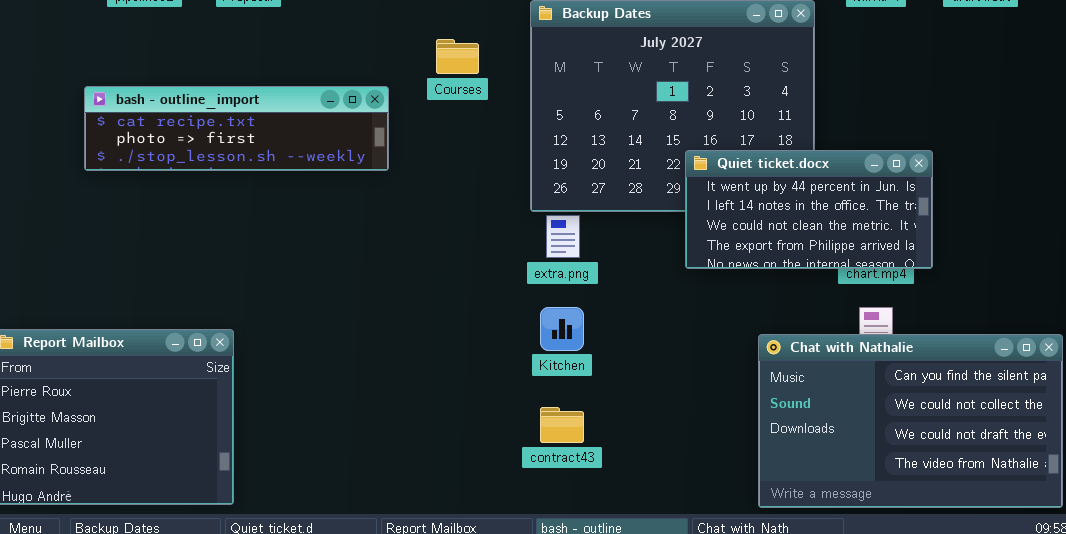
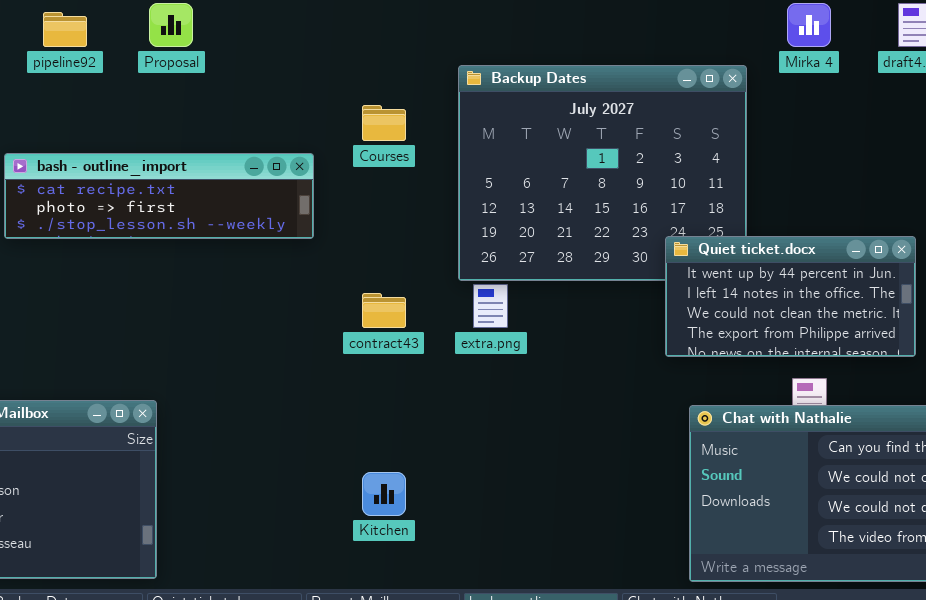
Quiet ticket.docx: [685,150,933,269] -> [665,236,916,357], moved
Kitchen: [540,307,584,351] -> [362,472,406,516], moved
contract43: [540,407,584,443] -> [362,293,406,328], moved

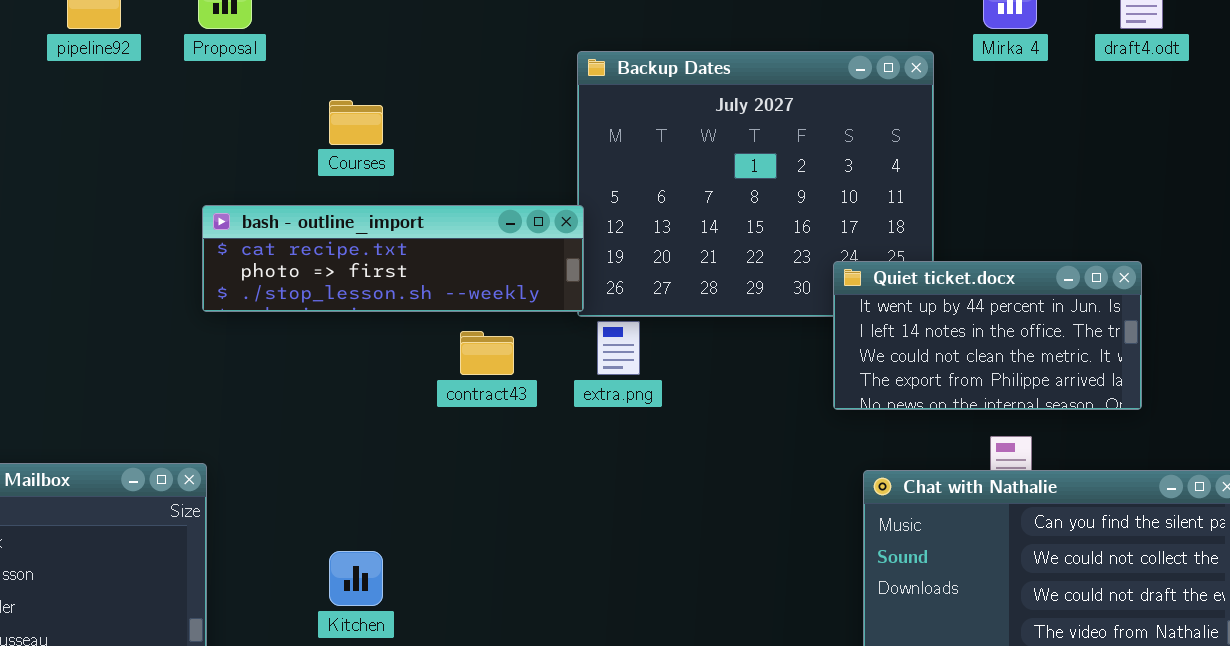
Courses: [362,105,406,141] -> [329,100,383,145], moved
bash - outline_import: [4,153,314,239] -> [202,205,584,312], moved
Kitchen: [362,472,406,516] -> [329,551,383,606], moved

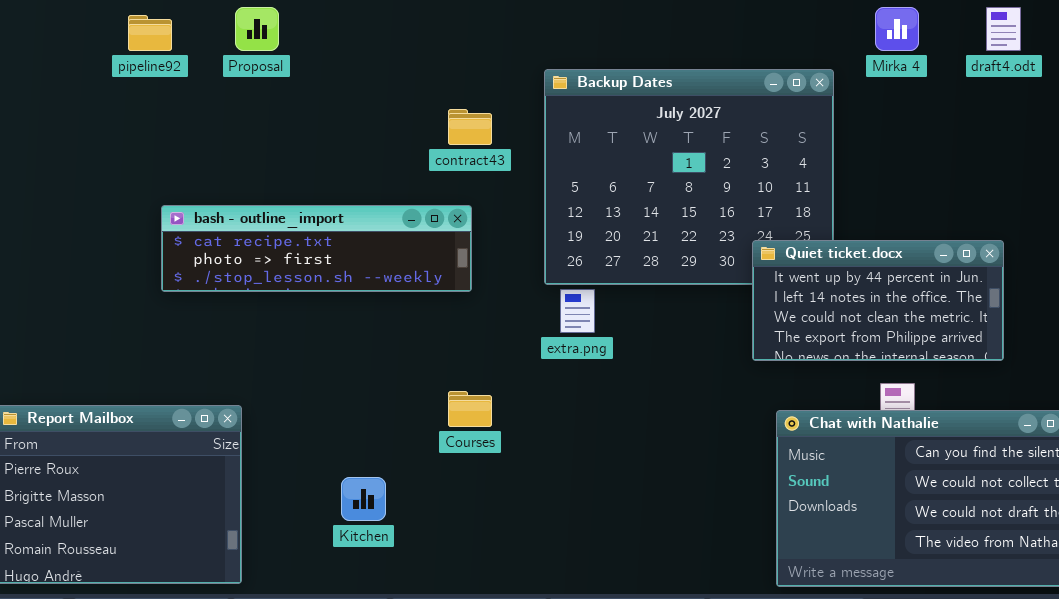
Courses: [329,100,383,145] -> [448,391,492,427], moved
bash - outline_import: [202,205,584,312] -> [161,205,472,292], moved
contract43: [460,331,514,375] -> [448,109,492,145], moved

